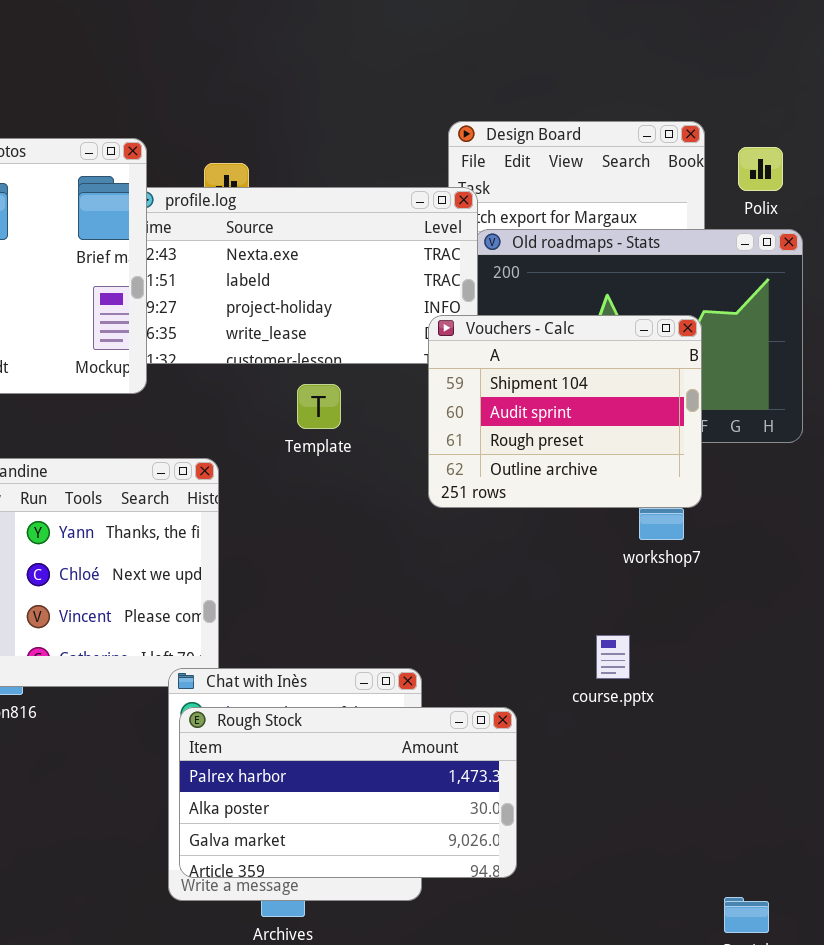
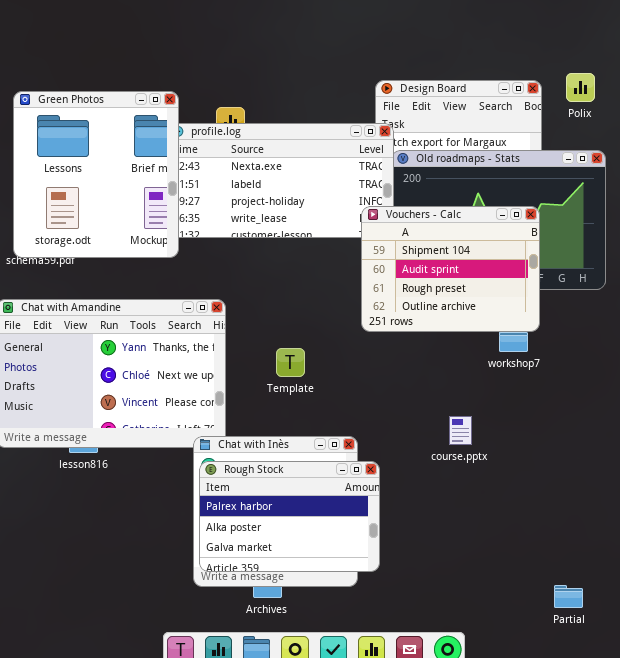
Polix: [738,147,783,191] -> [566,73,595,102], moved
Template: [297,384,341,429] -> [276,348,305,377], moved
course.pptx: [596,635,630,679] -> [449,416,472,445], moved
Rough Stock: [179,707,517,878] -> [199,461,380,572], resized

